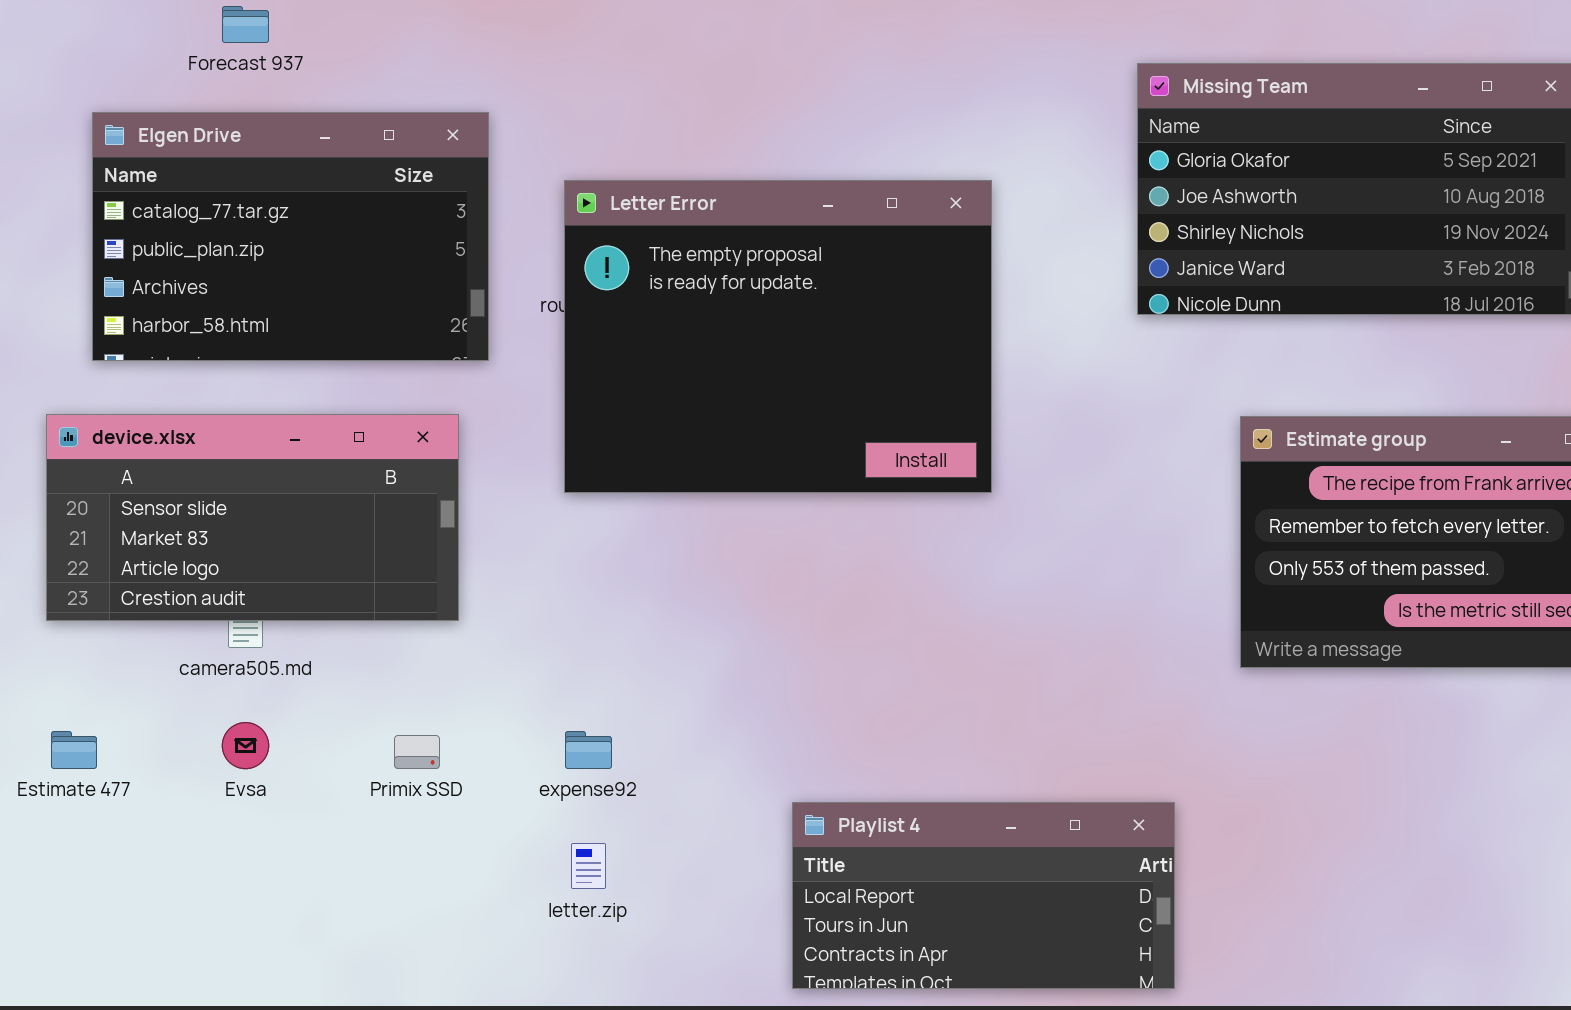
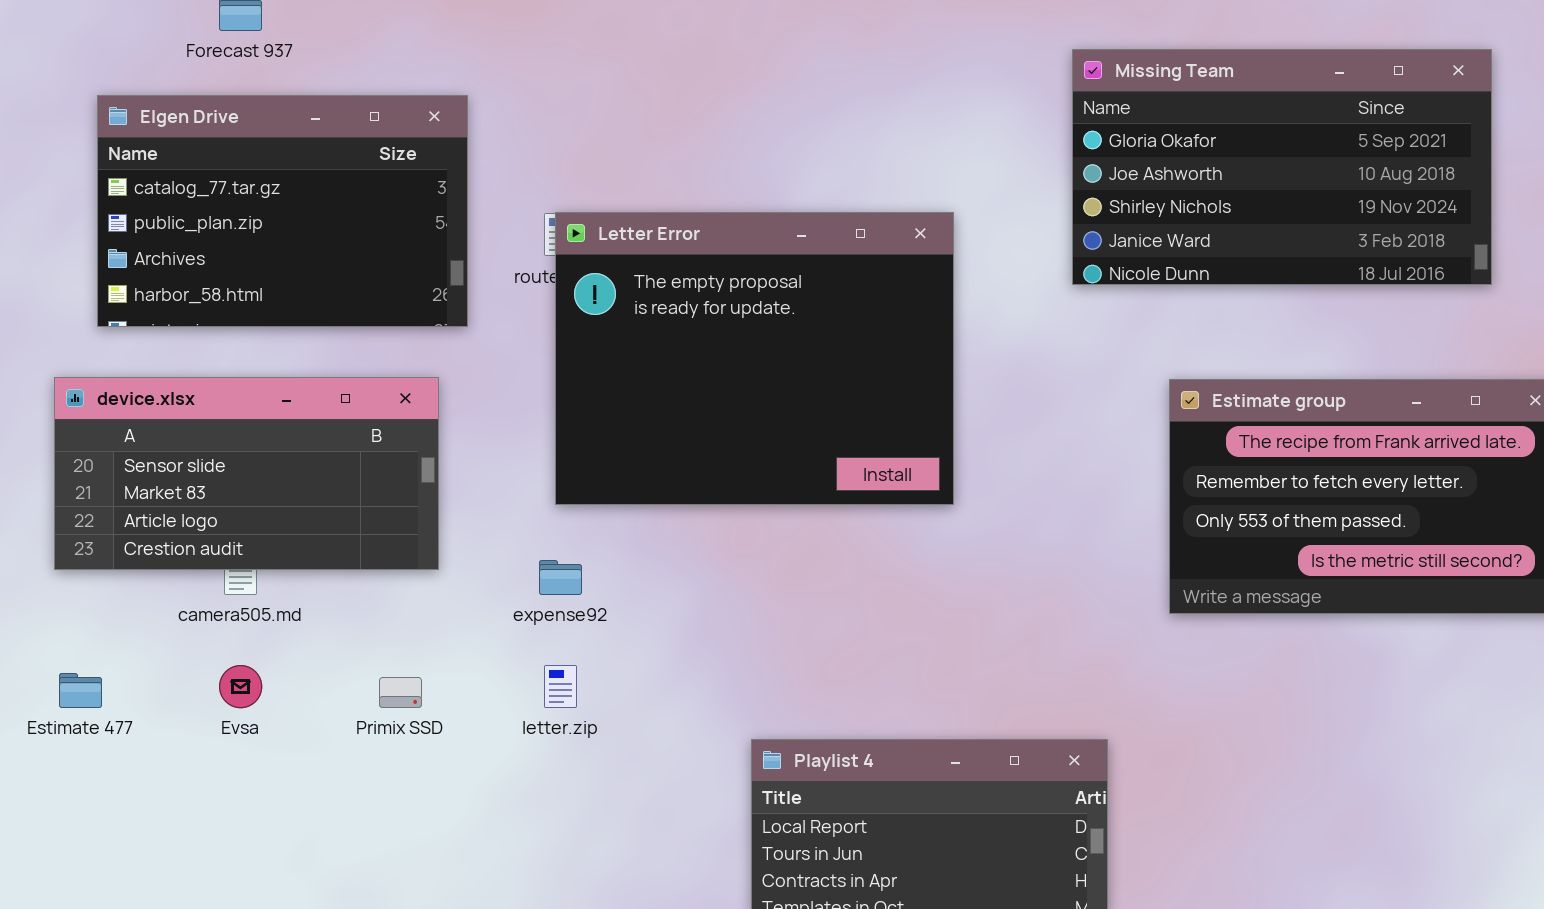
Letter Error: [564,180,992,493] -> [555,212,954,505], moved
expense92: [565,731,612,769] -> [539,560,582,595], moved
letter.zip: [571,843,606,889] -> [544,665,577,708], moved

